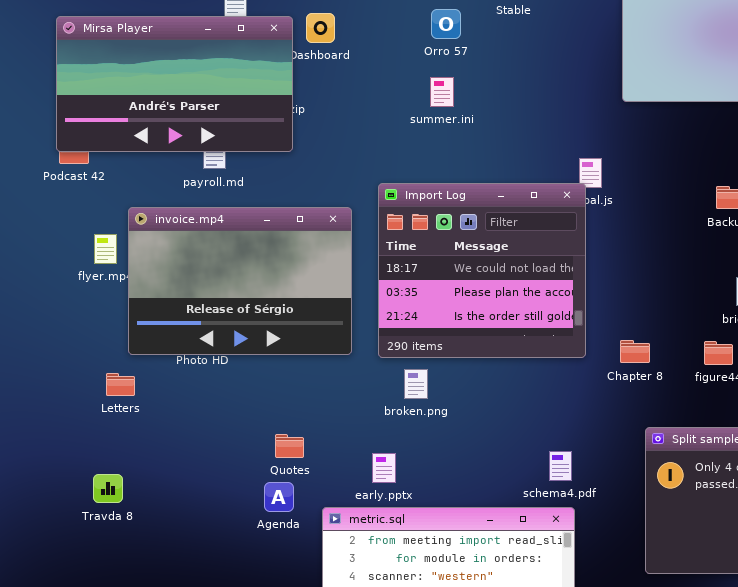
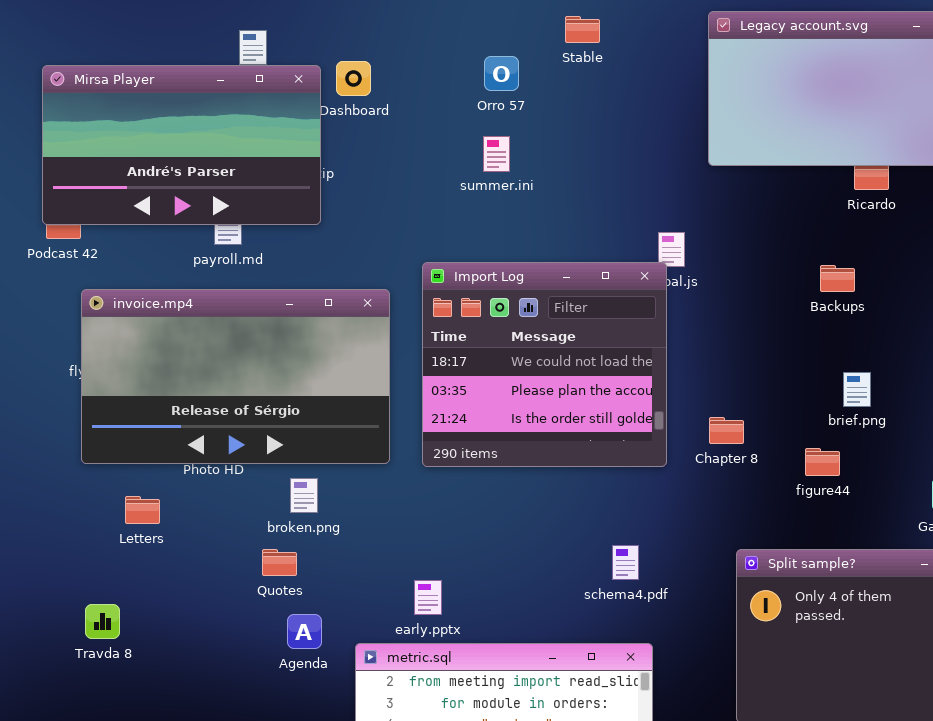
invoice.mp4: [128,207,352,355] -> [81,289,390,464], resized
Chapter 8: [620,340,650,363] -> [709,417,744,444], moved
broken.png: [404,369,428,399] -> [290,478,318,513], moved
Letters: [106,373,135,396] -> [125,496,160,524], moved
Quotes: [275,434,304,458] -> [262,549,297,576], moved
schema4.pdf: [549,451,572,481] -> [612,545,639,580], moved

